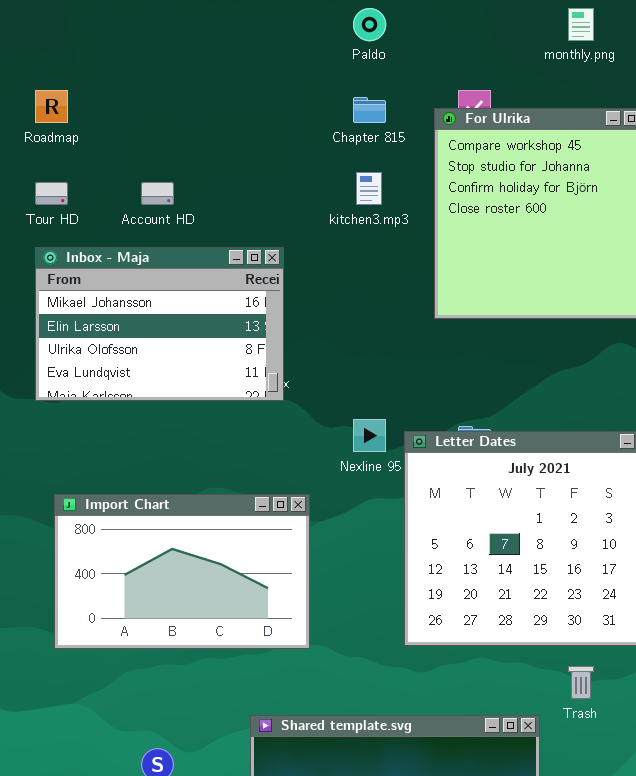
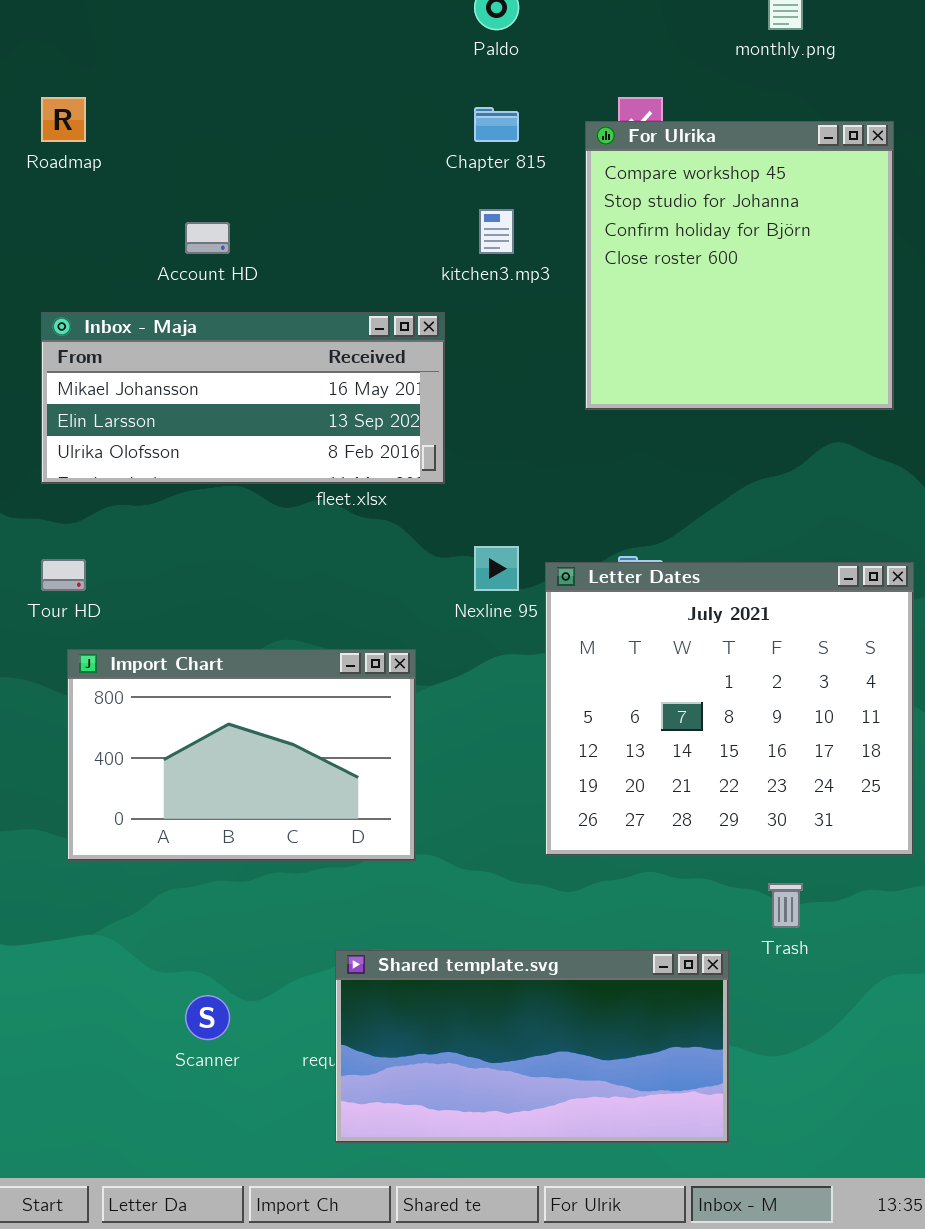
Tour HD: [35,182,68,205] -> [41,559,86,591], moved
Inbox - Maja: [35,247,284,401] -> [41,312,445,484], resized

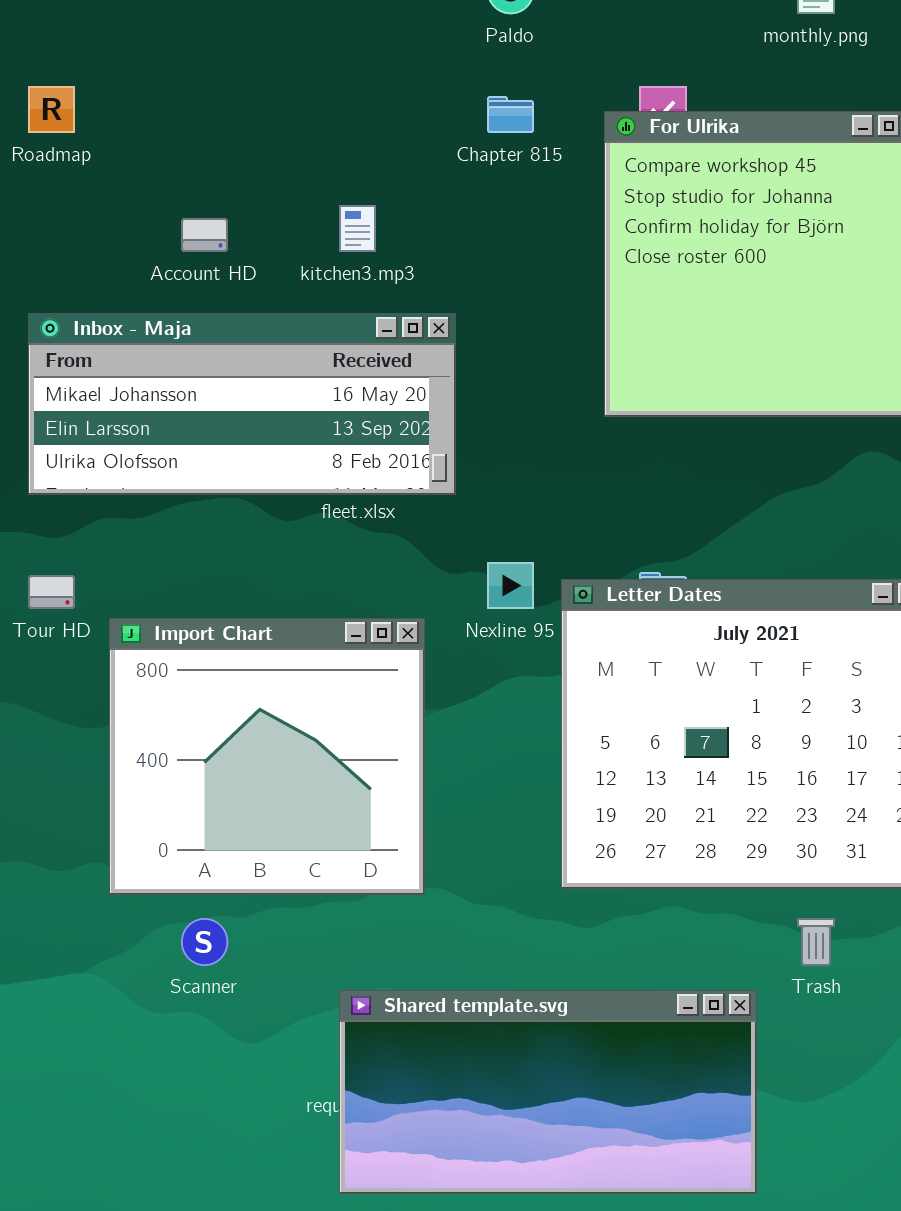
kitchen3.mp3: [479,209,514,254] -> [339,205,376,252], moved
Import Chart: [67,649,416,861] -> [109,618,425,895], resized
Scanner: [185,995,230,1040] -> [181,918,228,966], moved

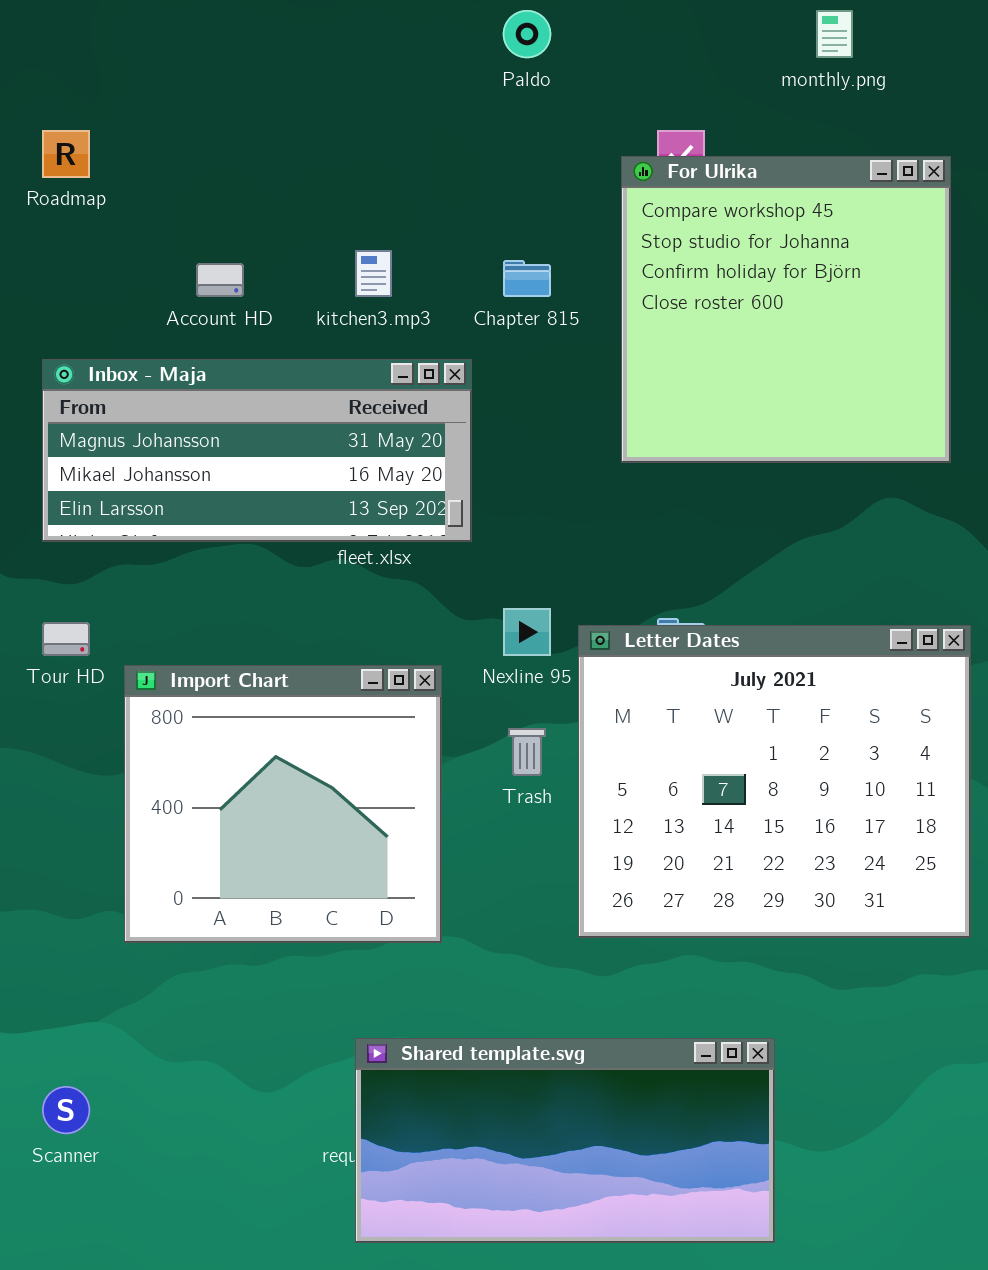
Chapter 815: [487,96,534,133] -> [503,260,551,297], moved
Inbox - Maja: [28,313,456,495] -> [42,359,472,542], scrolled up 1 row
Scanner: [181,918,228,966] -> [42,1086,90,1134], moved
Trash: [797,918,835,966] -> [508,728,546,776], moved

